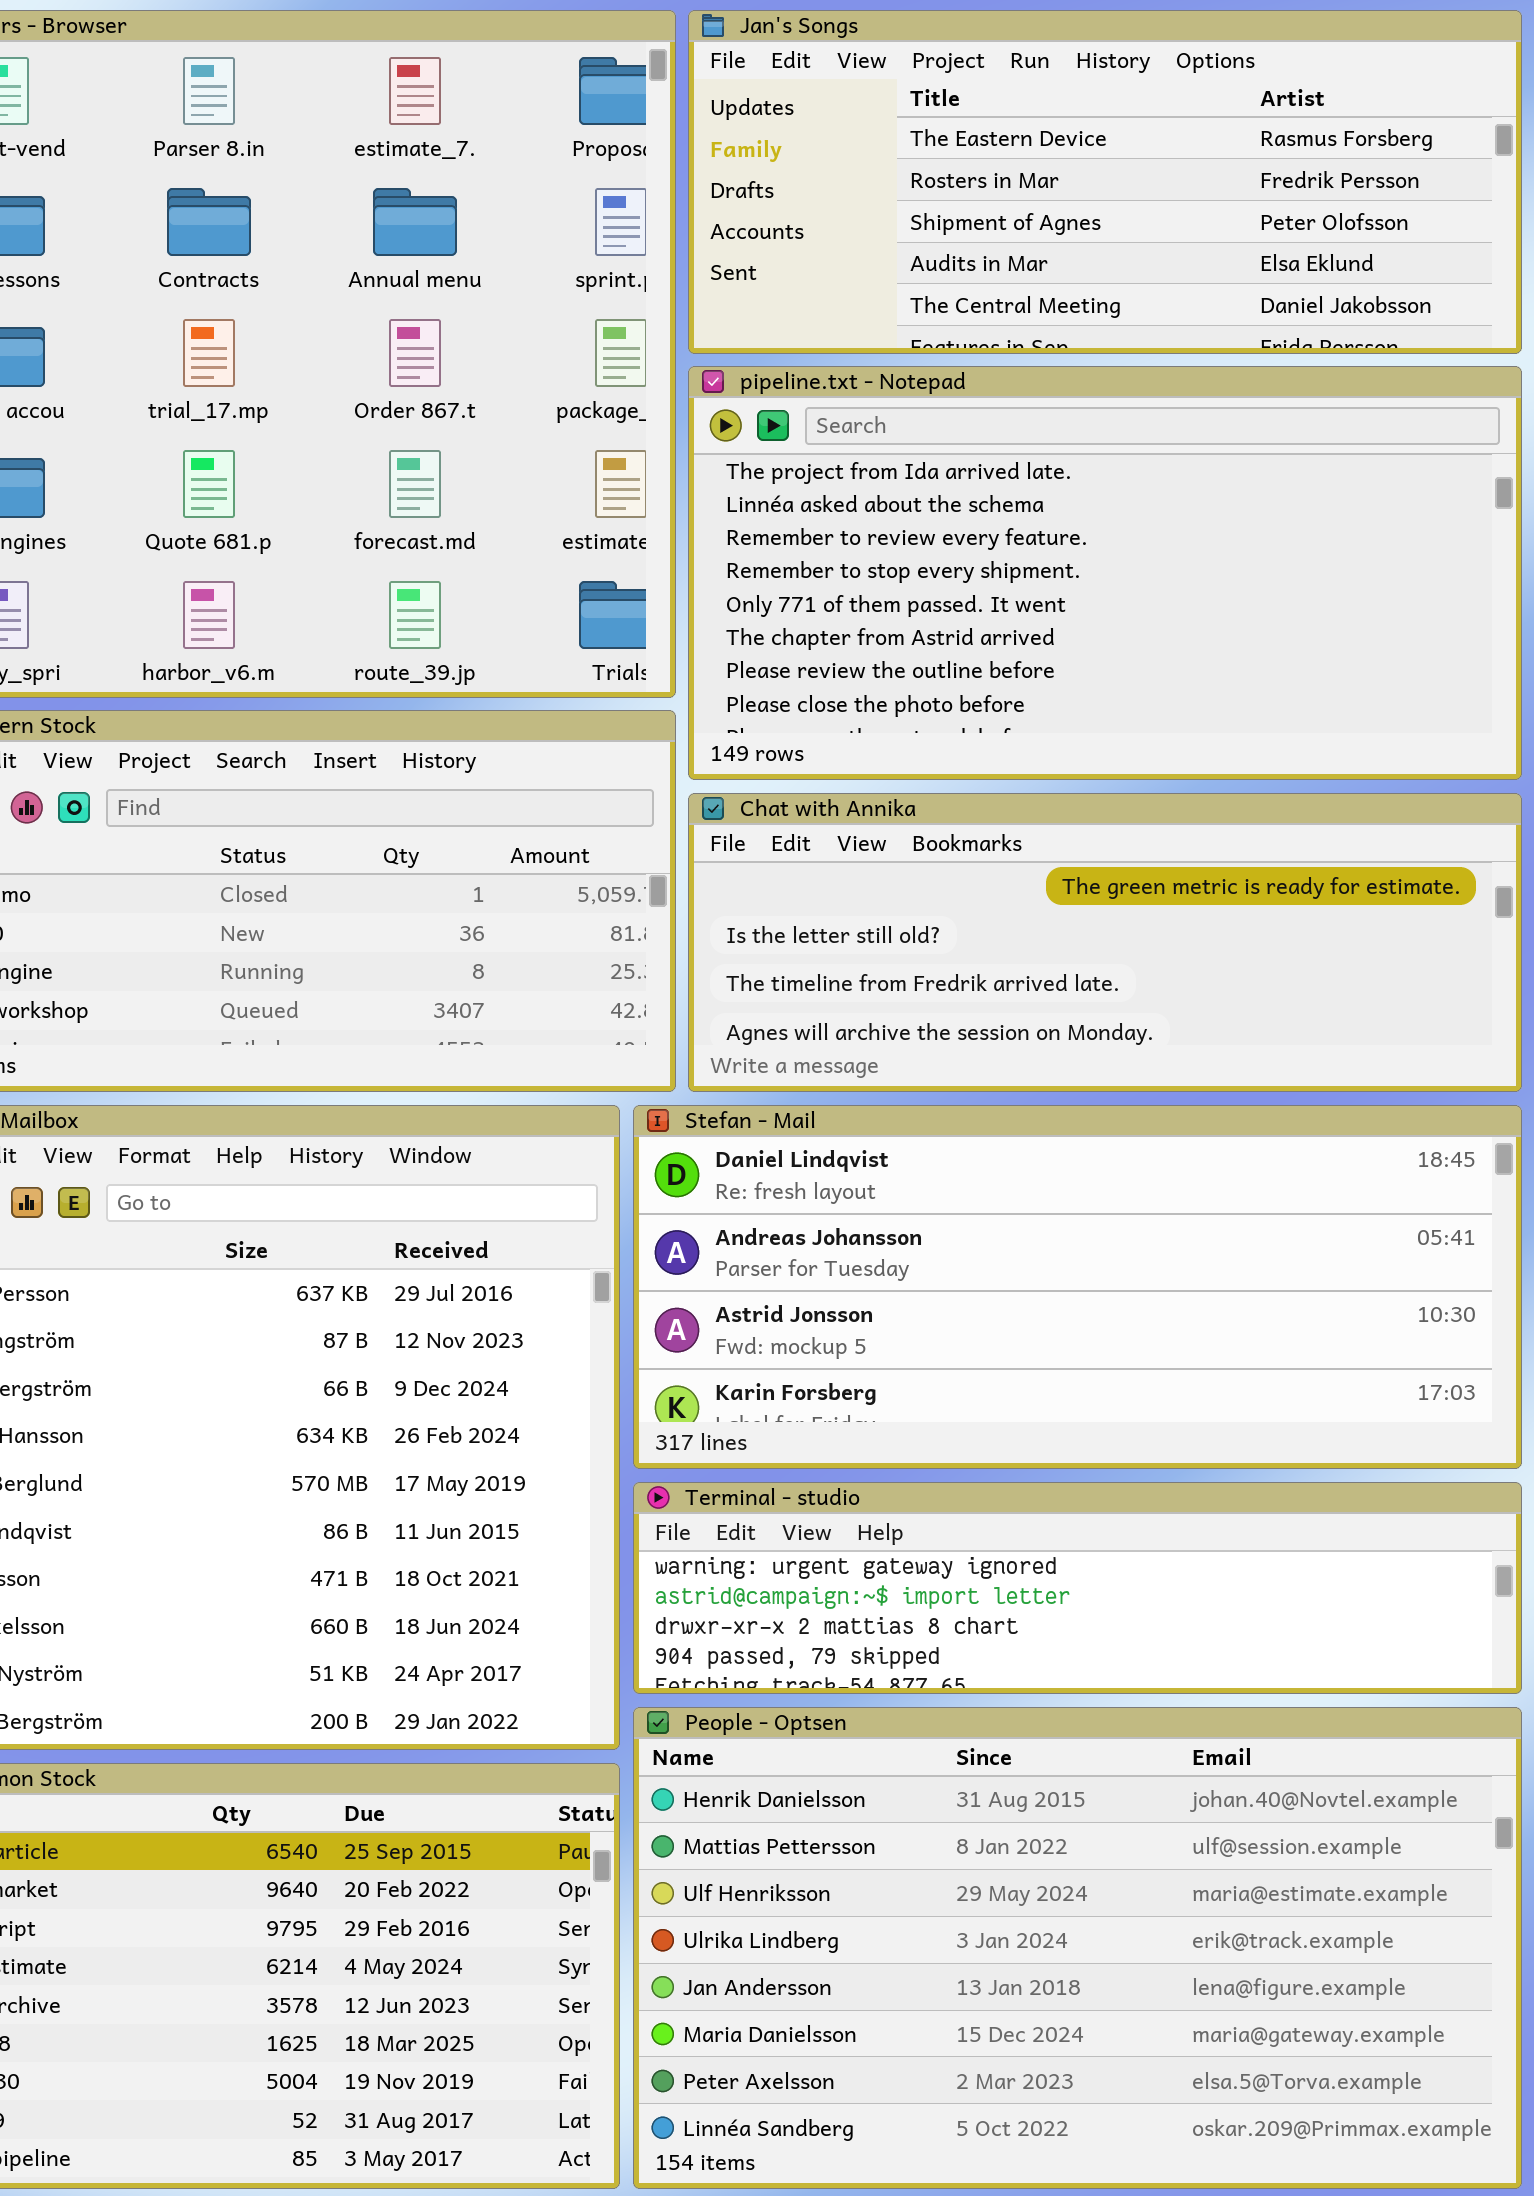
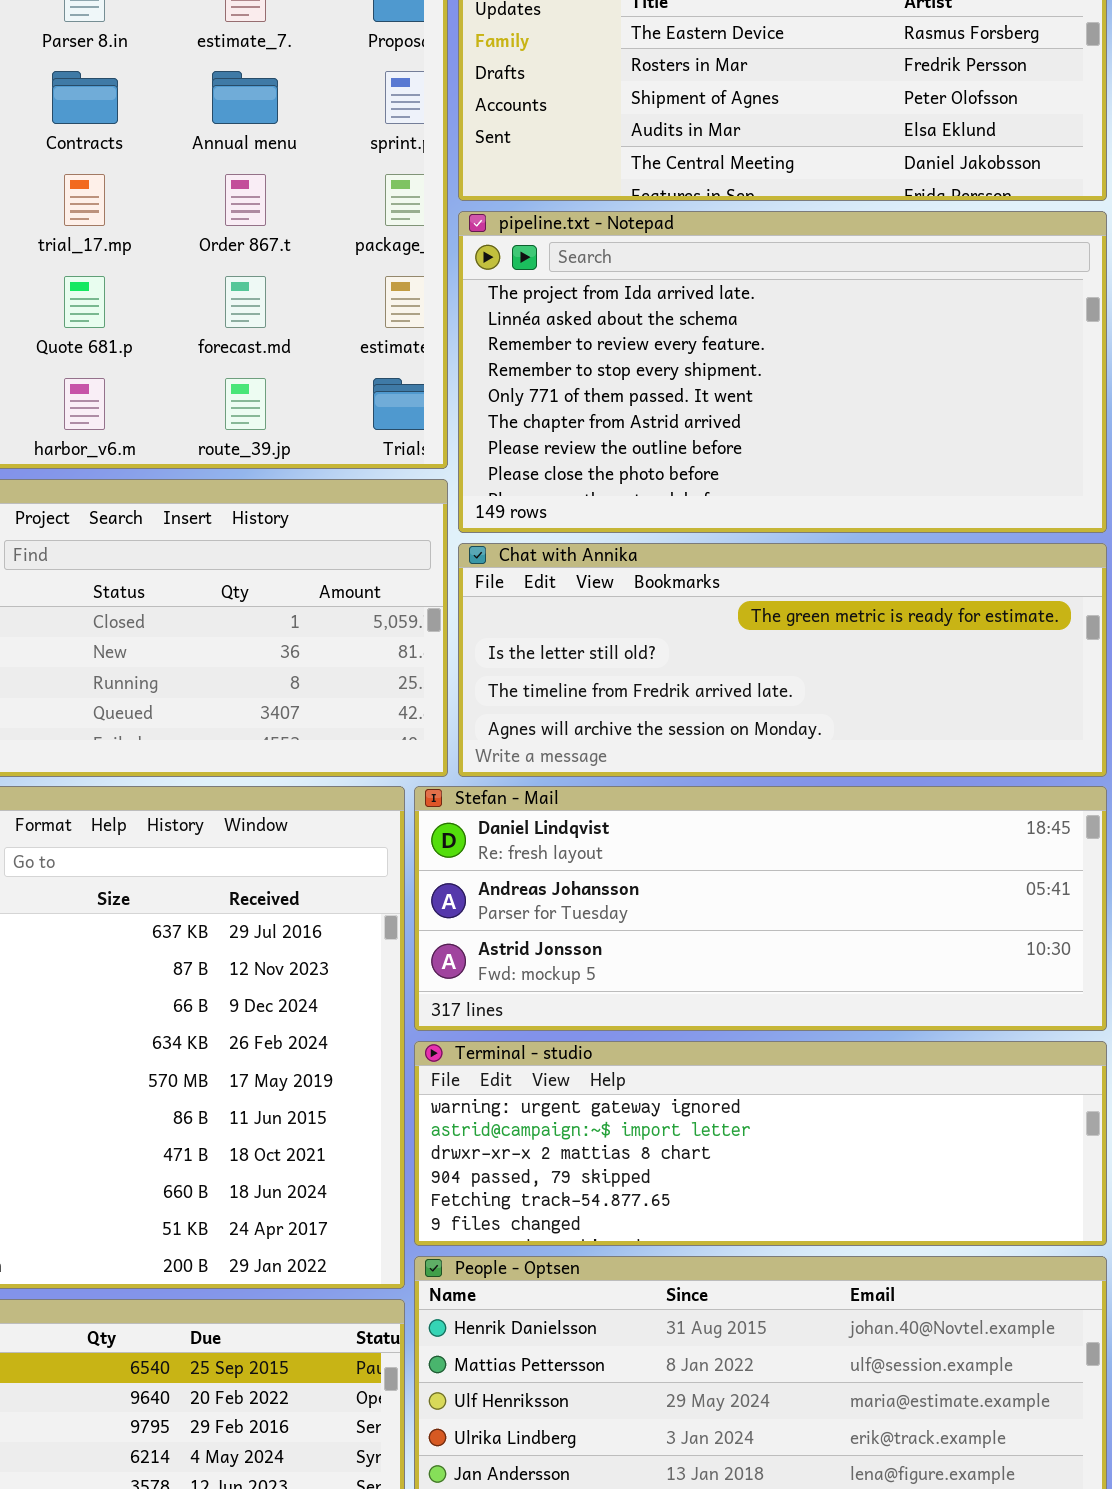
Stefan - Mail: [633,1105,1522,1469] -> [414,786,1107,1031], resized
Terminal - studio: [633,1482,1522,1694] -> [414,1041,1107,1246], resized

